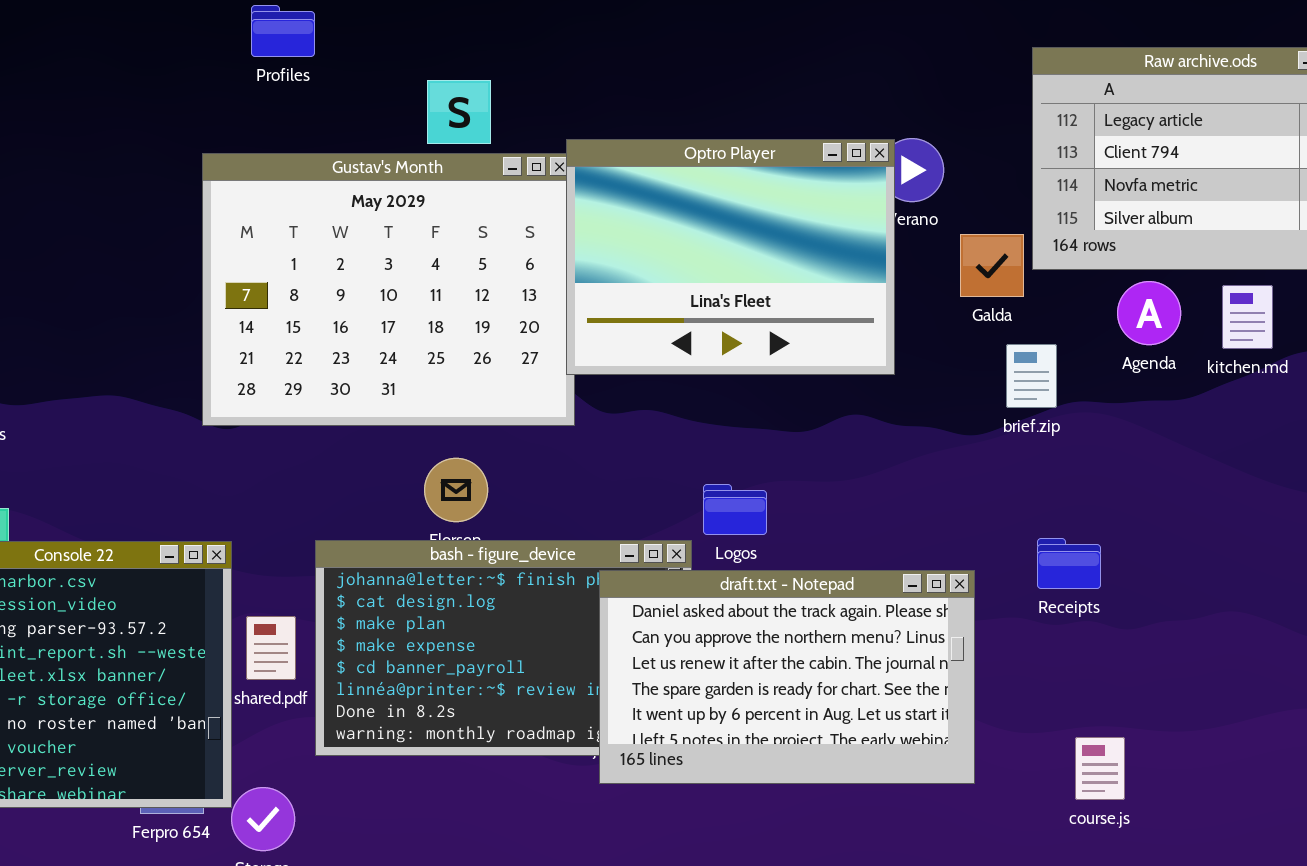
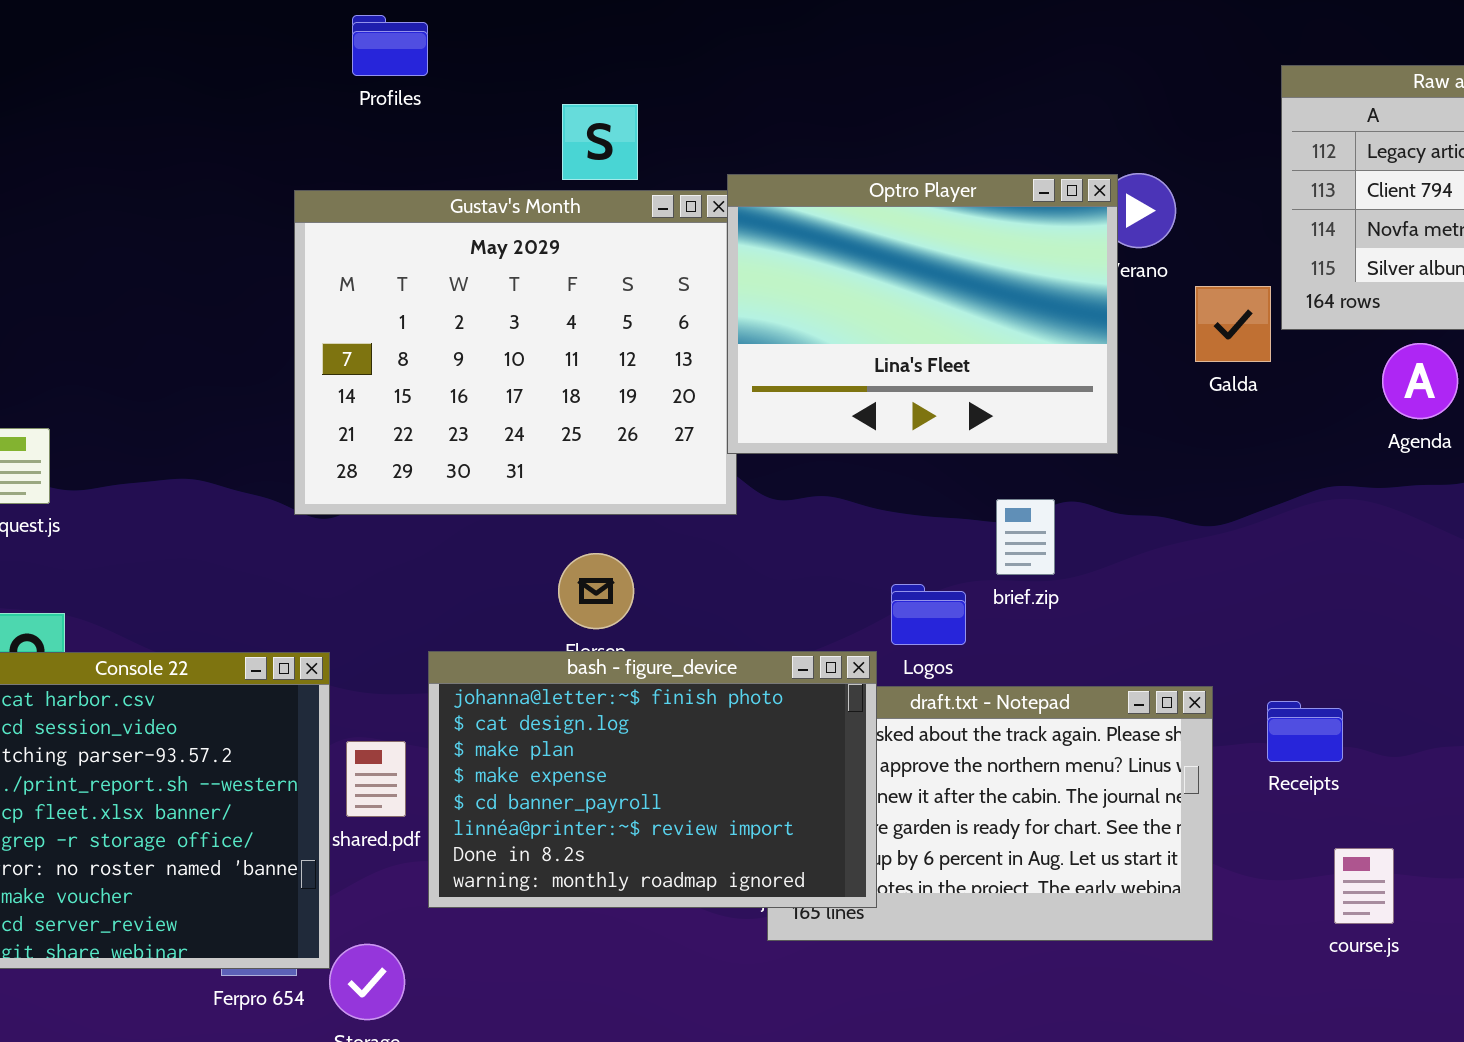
brief.zip: [1006,344,1057,408] -> [996,499,1055,575], moved
Receipts: [1037,538,1101,589] -> [1267,701,1343,762], moved
bash - figure_device: [315,540,692,756] -> [428,651,877,908], raised
course.js: [1075,737,1125,800] -> [1334,848,1394,924], moved

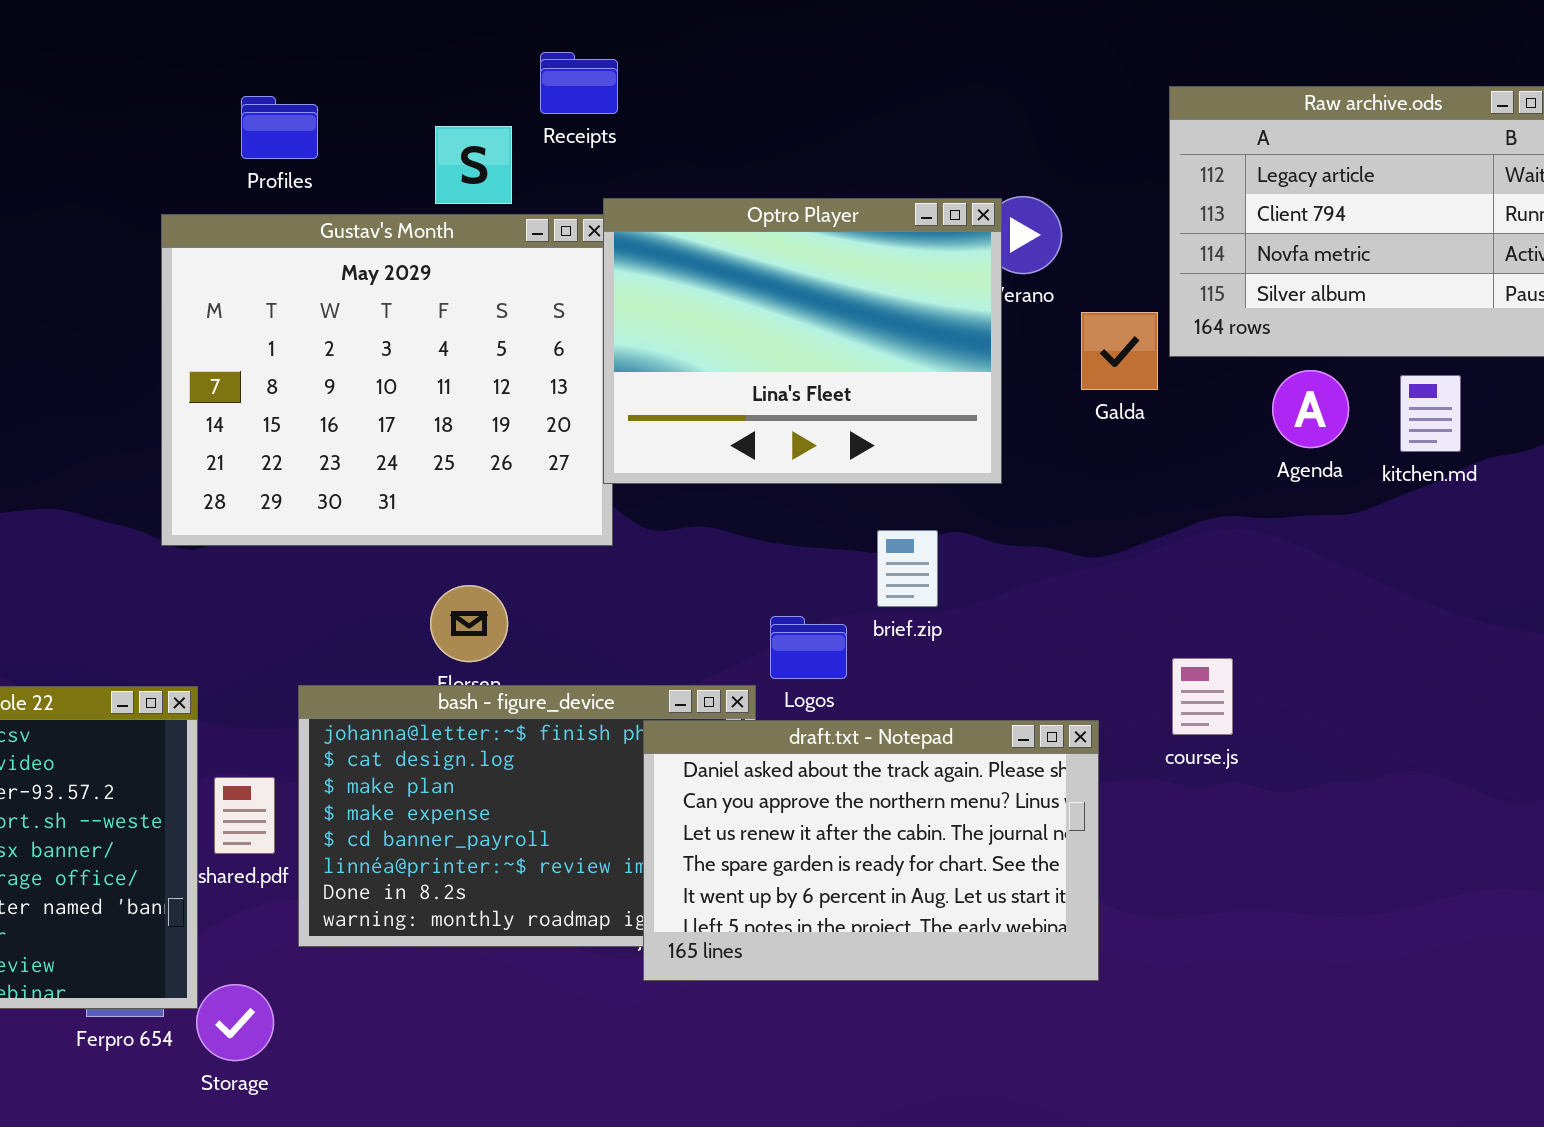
Profiles: [352,15,428,76] -> [241,96,318,159], moved
draft.txt - Notepad: [767,686,1213,941] -> [643,720,1099,981], raised
Receipts: [1267,701,1343,762] -> [540,52,618,114], moved
course.js: [1334,848,1394,924] -> [1172,658,1233,735], moved

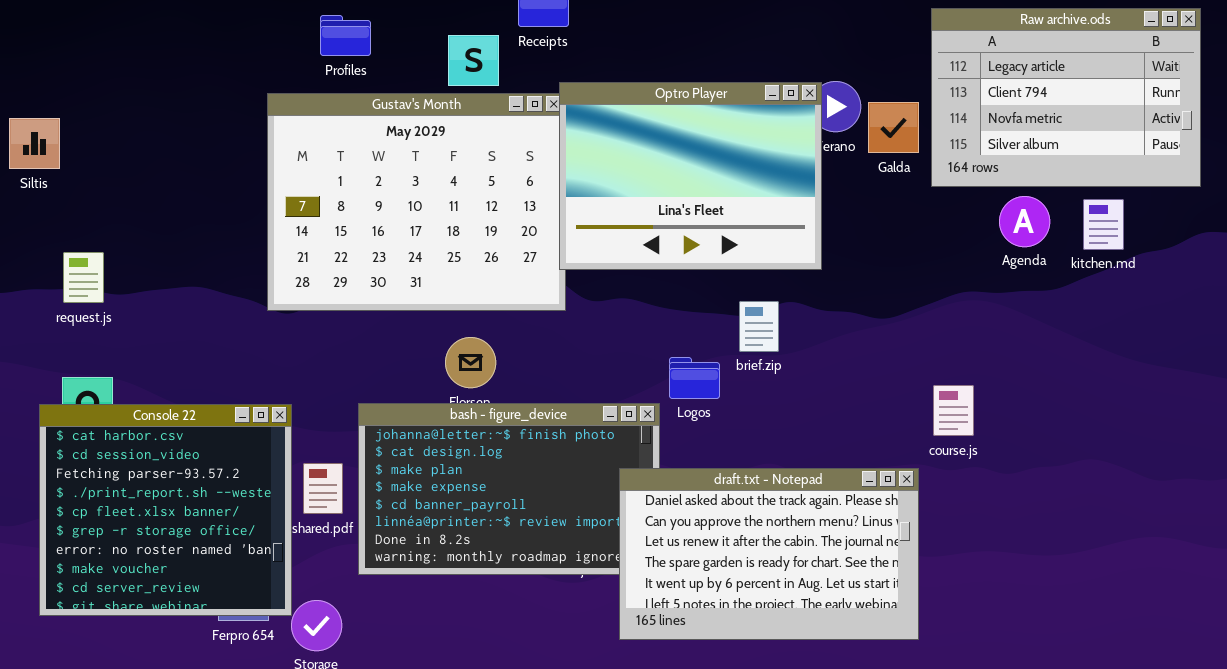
Galda: [1081,312,1158,390] -> [868,102,919,153], moved
draft.txt - Notepad: [643,720,1099,981] -> [619,468,919,640], moved

